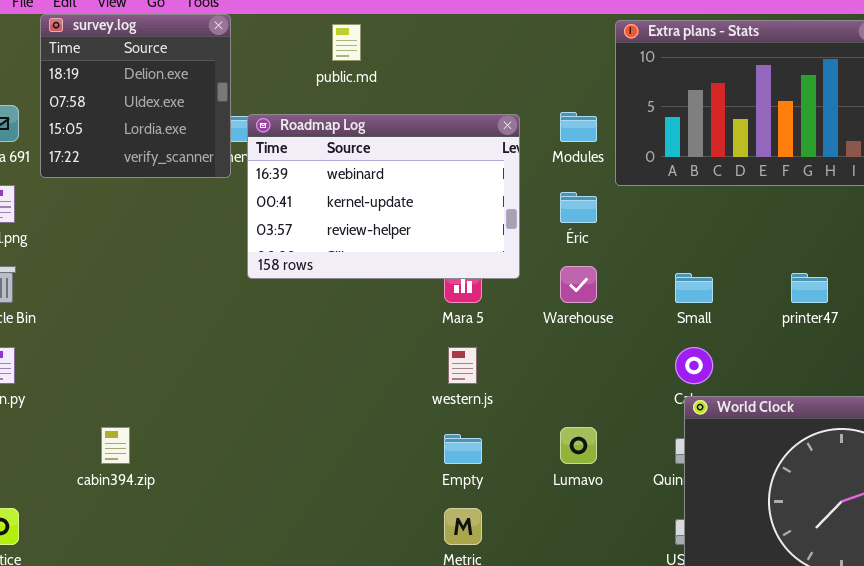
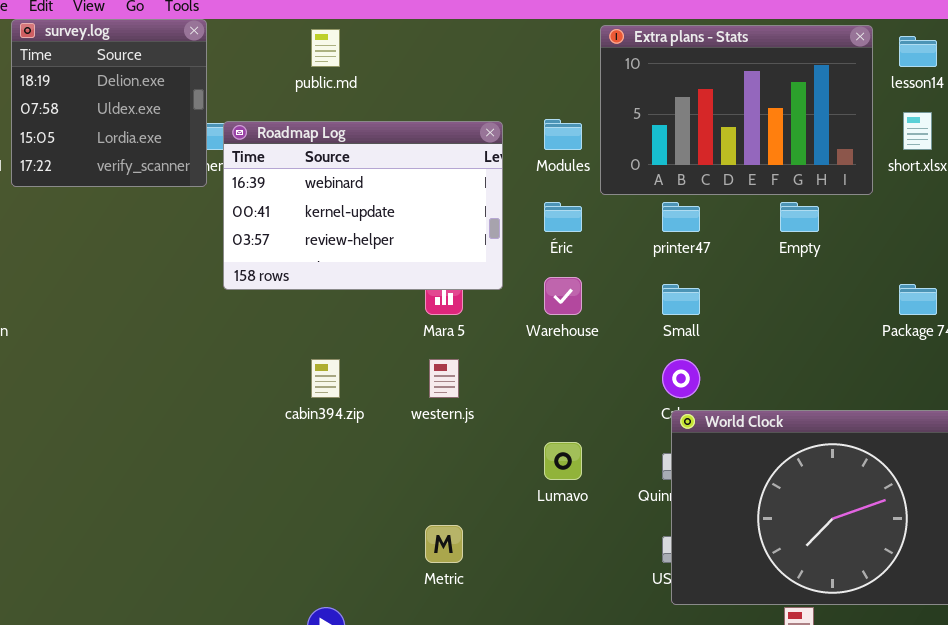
printer47: [791,273,828,303] -> [662,202,700,232], moved
cabin394.zip: [101,427,130,464] -> [311,359,340,398], moved
Empty: [444,434,482,464] -> [780,202,819,232], moved

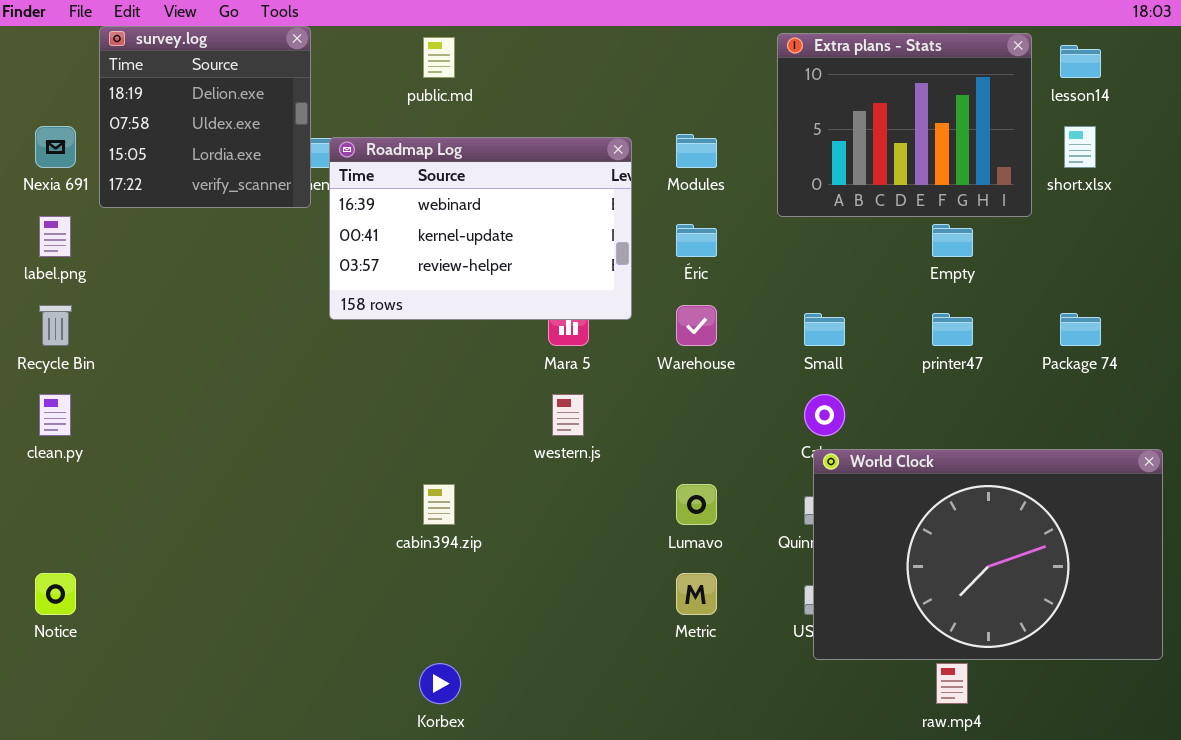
Extra plans - Stats: [600,25,873,195] -> [777,33,1032,217], resized
printer47: [662,202,700,232] -> [932,313,973,346], moved
cabin394.zip: [311,359,340,398] -> [423,484,455,525], moved
Metric: [425,525,463,563] -> [676,573,717,615], moved

